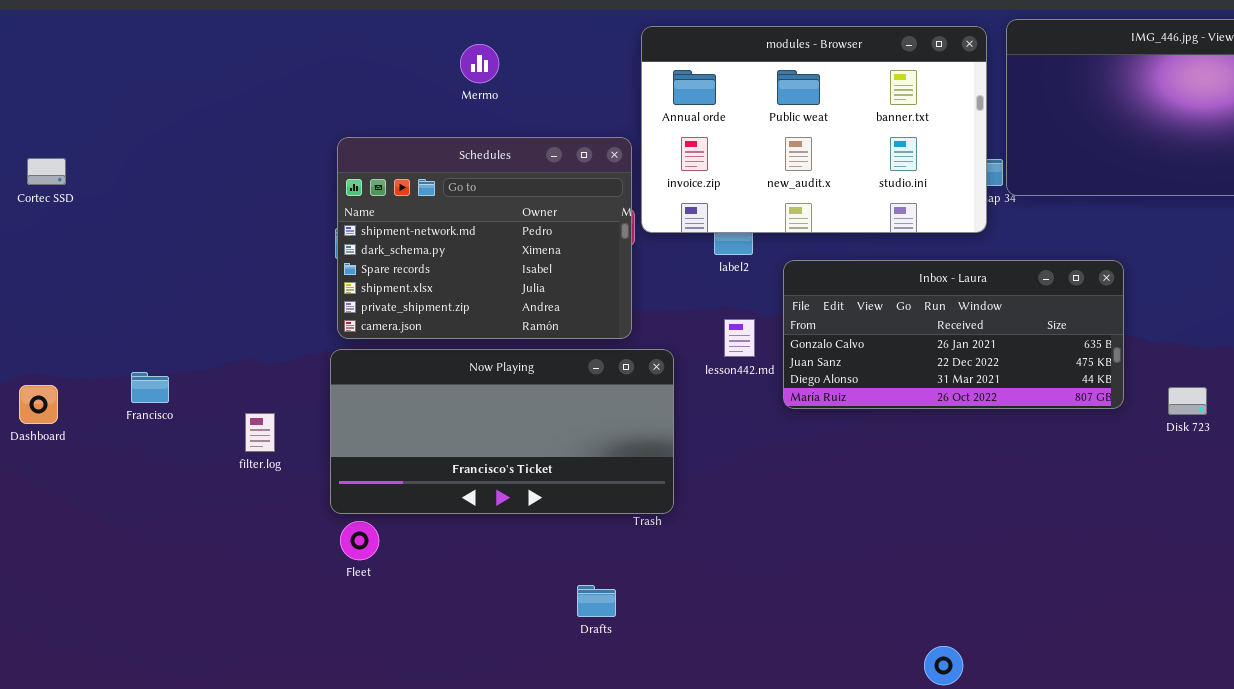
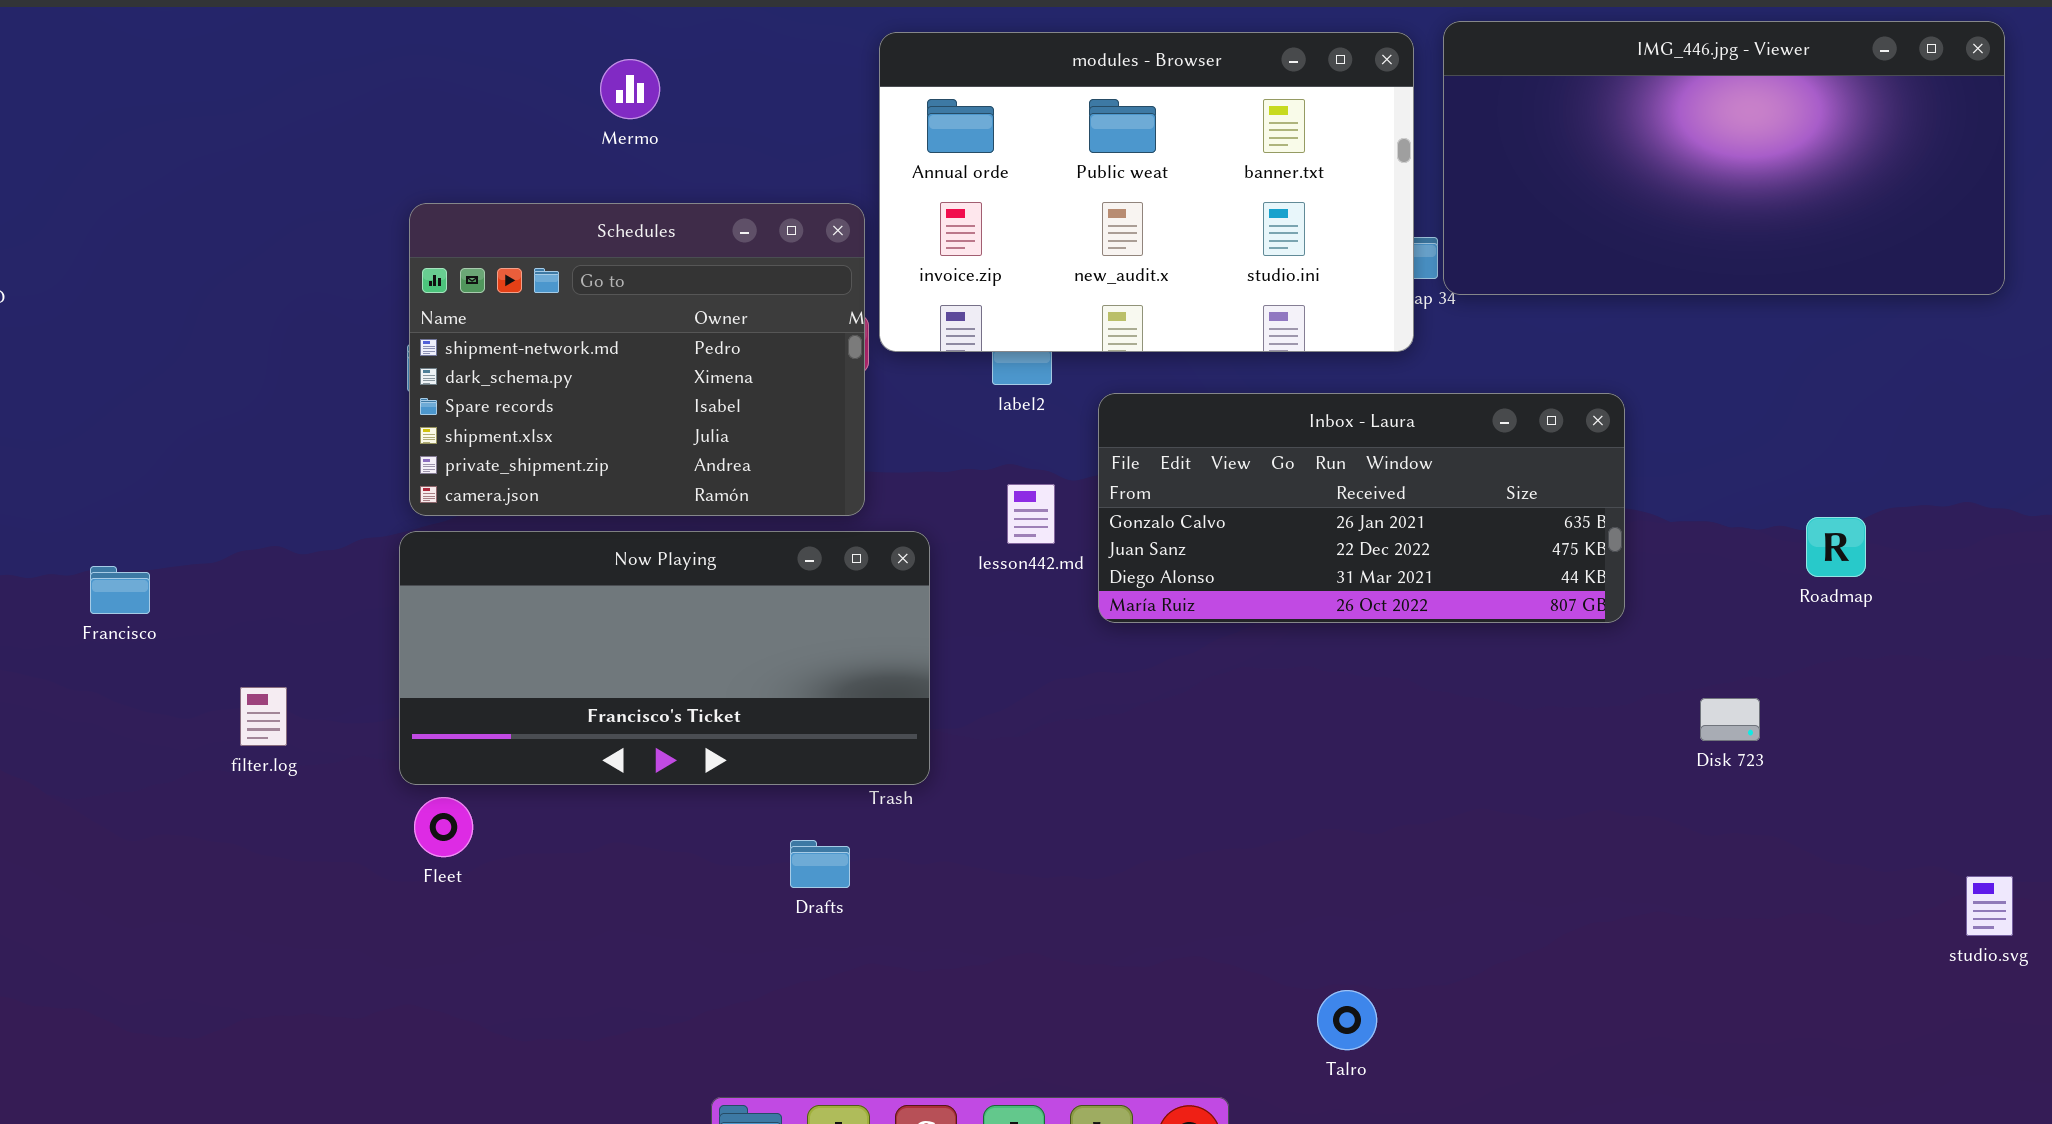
Disk 723: [1168,387,1207,415] -> [1700,698,1760,741], moved
filter.log: [245,413,275,452] -> [240,687,287,746], moved
Drafts: [577,585,616,617] -> [790,840,850,888], moved

